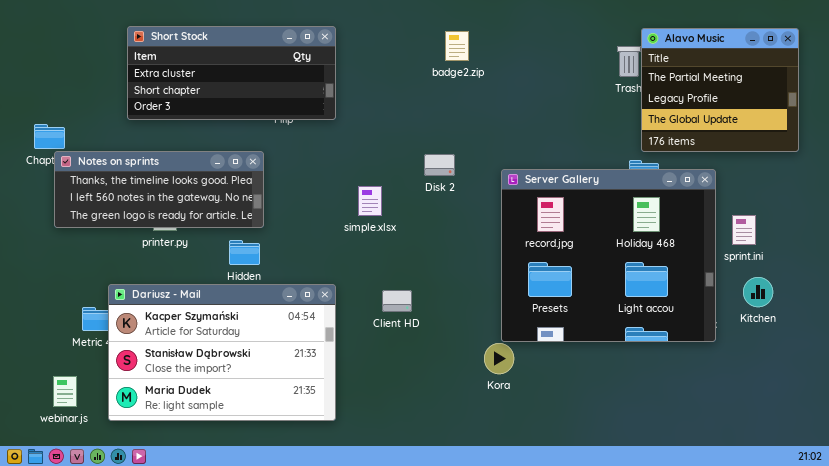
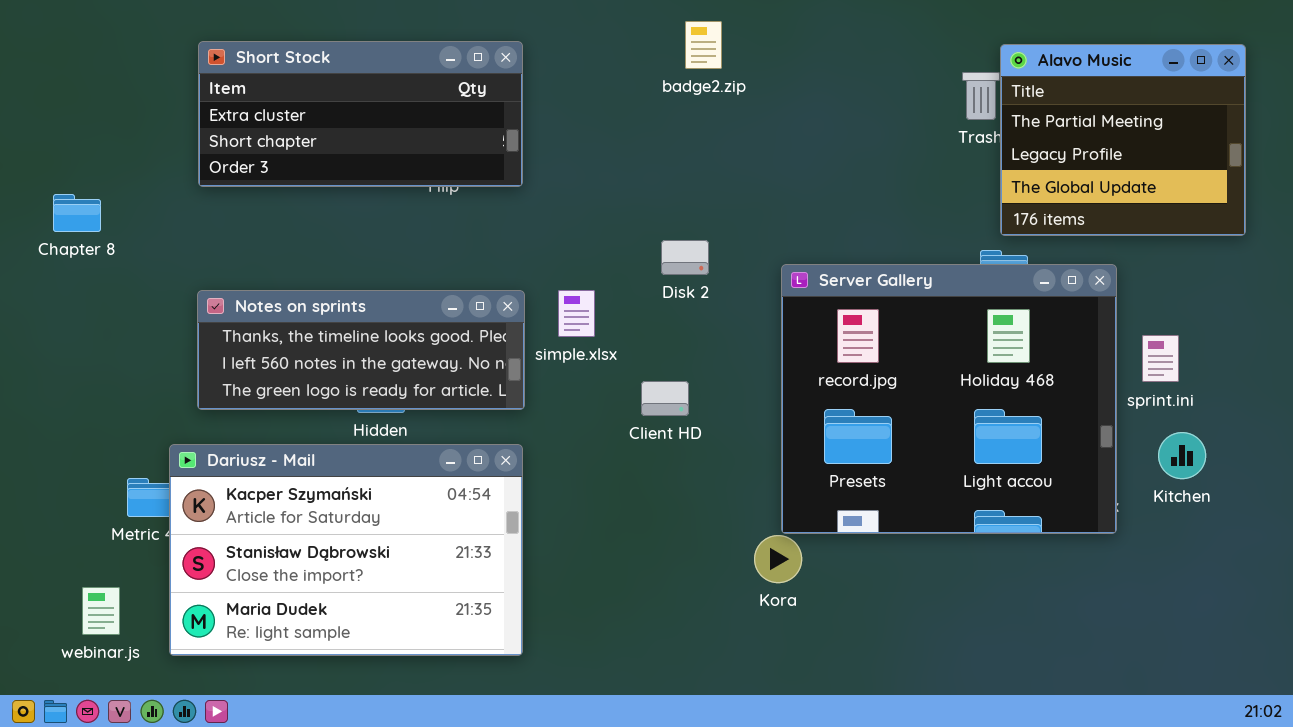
badge2.zip: [445,31,469,61] -> [685,21,722,69], moved
Notes on sprints: [54,151,264,228] -> [197,290,525,410], moved
Client HD: [382,290,412,312] -> [641,381,689,416], moved

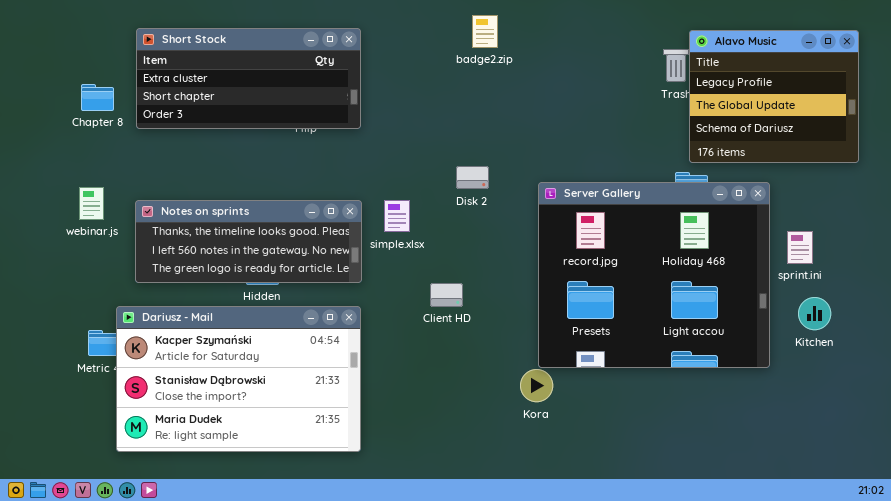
Alavo Music: [1000,44,1246,236] -> [689,30,859,163], scrolled down 1 row
Chapter 8: [53,194,101,232] -> [81,84,114,111], moved
Client HD: [641,381,689,416] -> [430,283,463,307], moved
webinar.js: [82,587,120,635] -> [79,187,104,220], moved

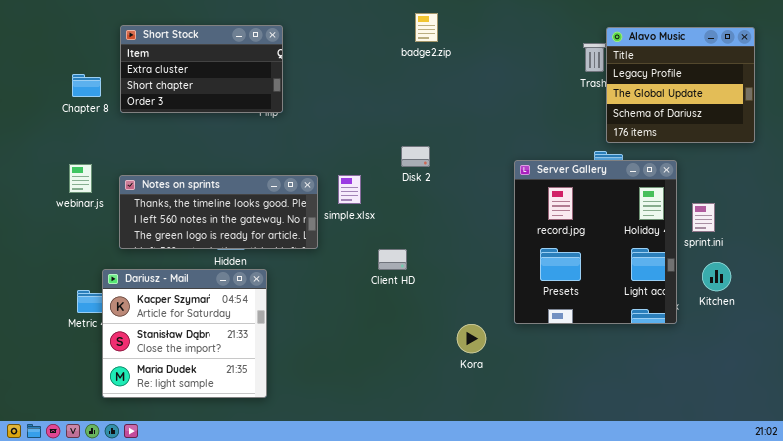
Short Stock: [136,28,361,129] -> [120,25,283,113], resized
Server Gallery: [538,182,770,368] -> [514,160,677,324], resized
Dariusz - Mail: [116,306,361,452] -> [102,269,267,398], resized

